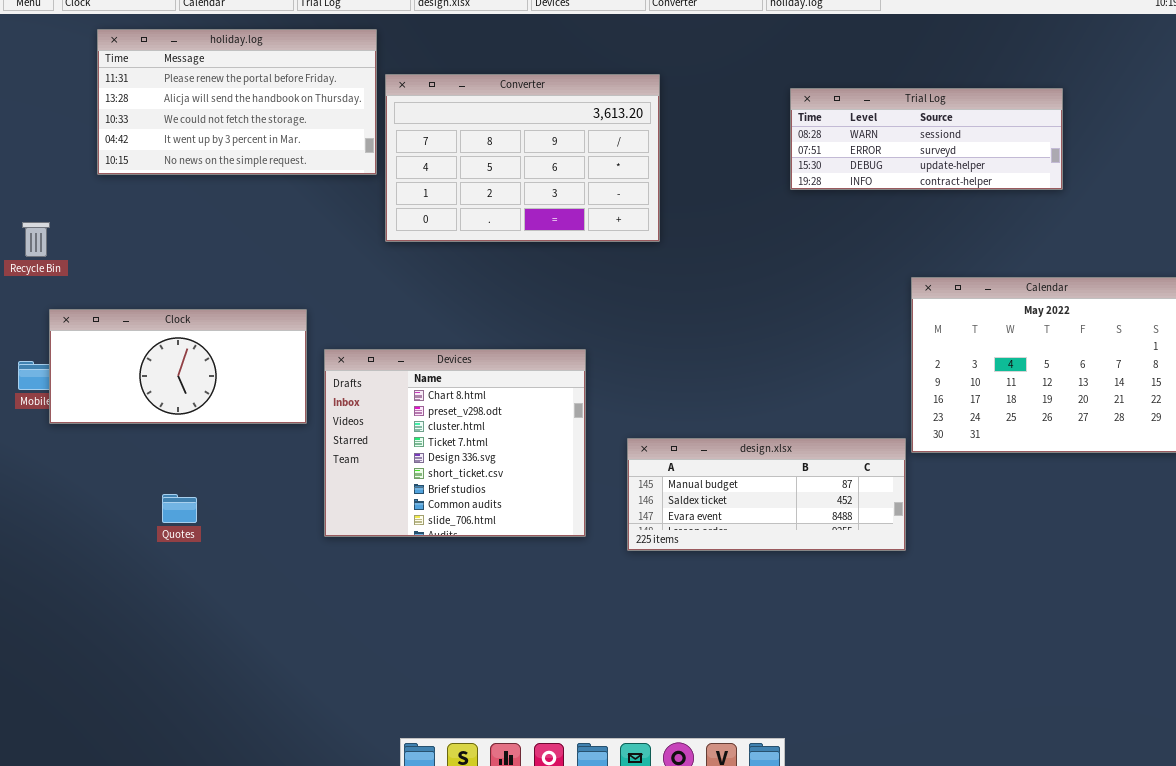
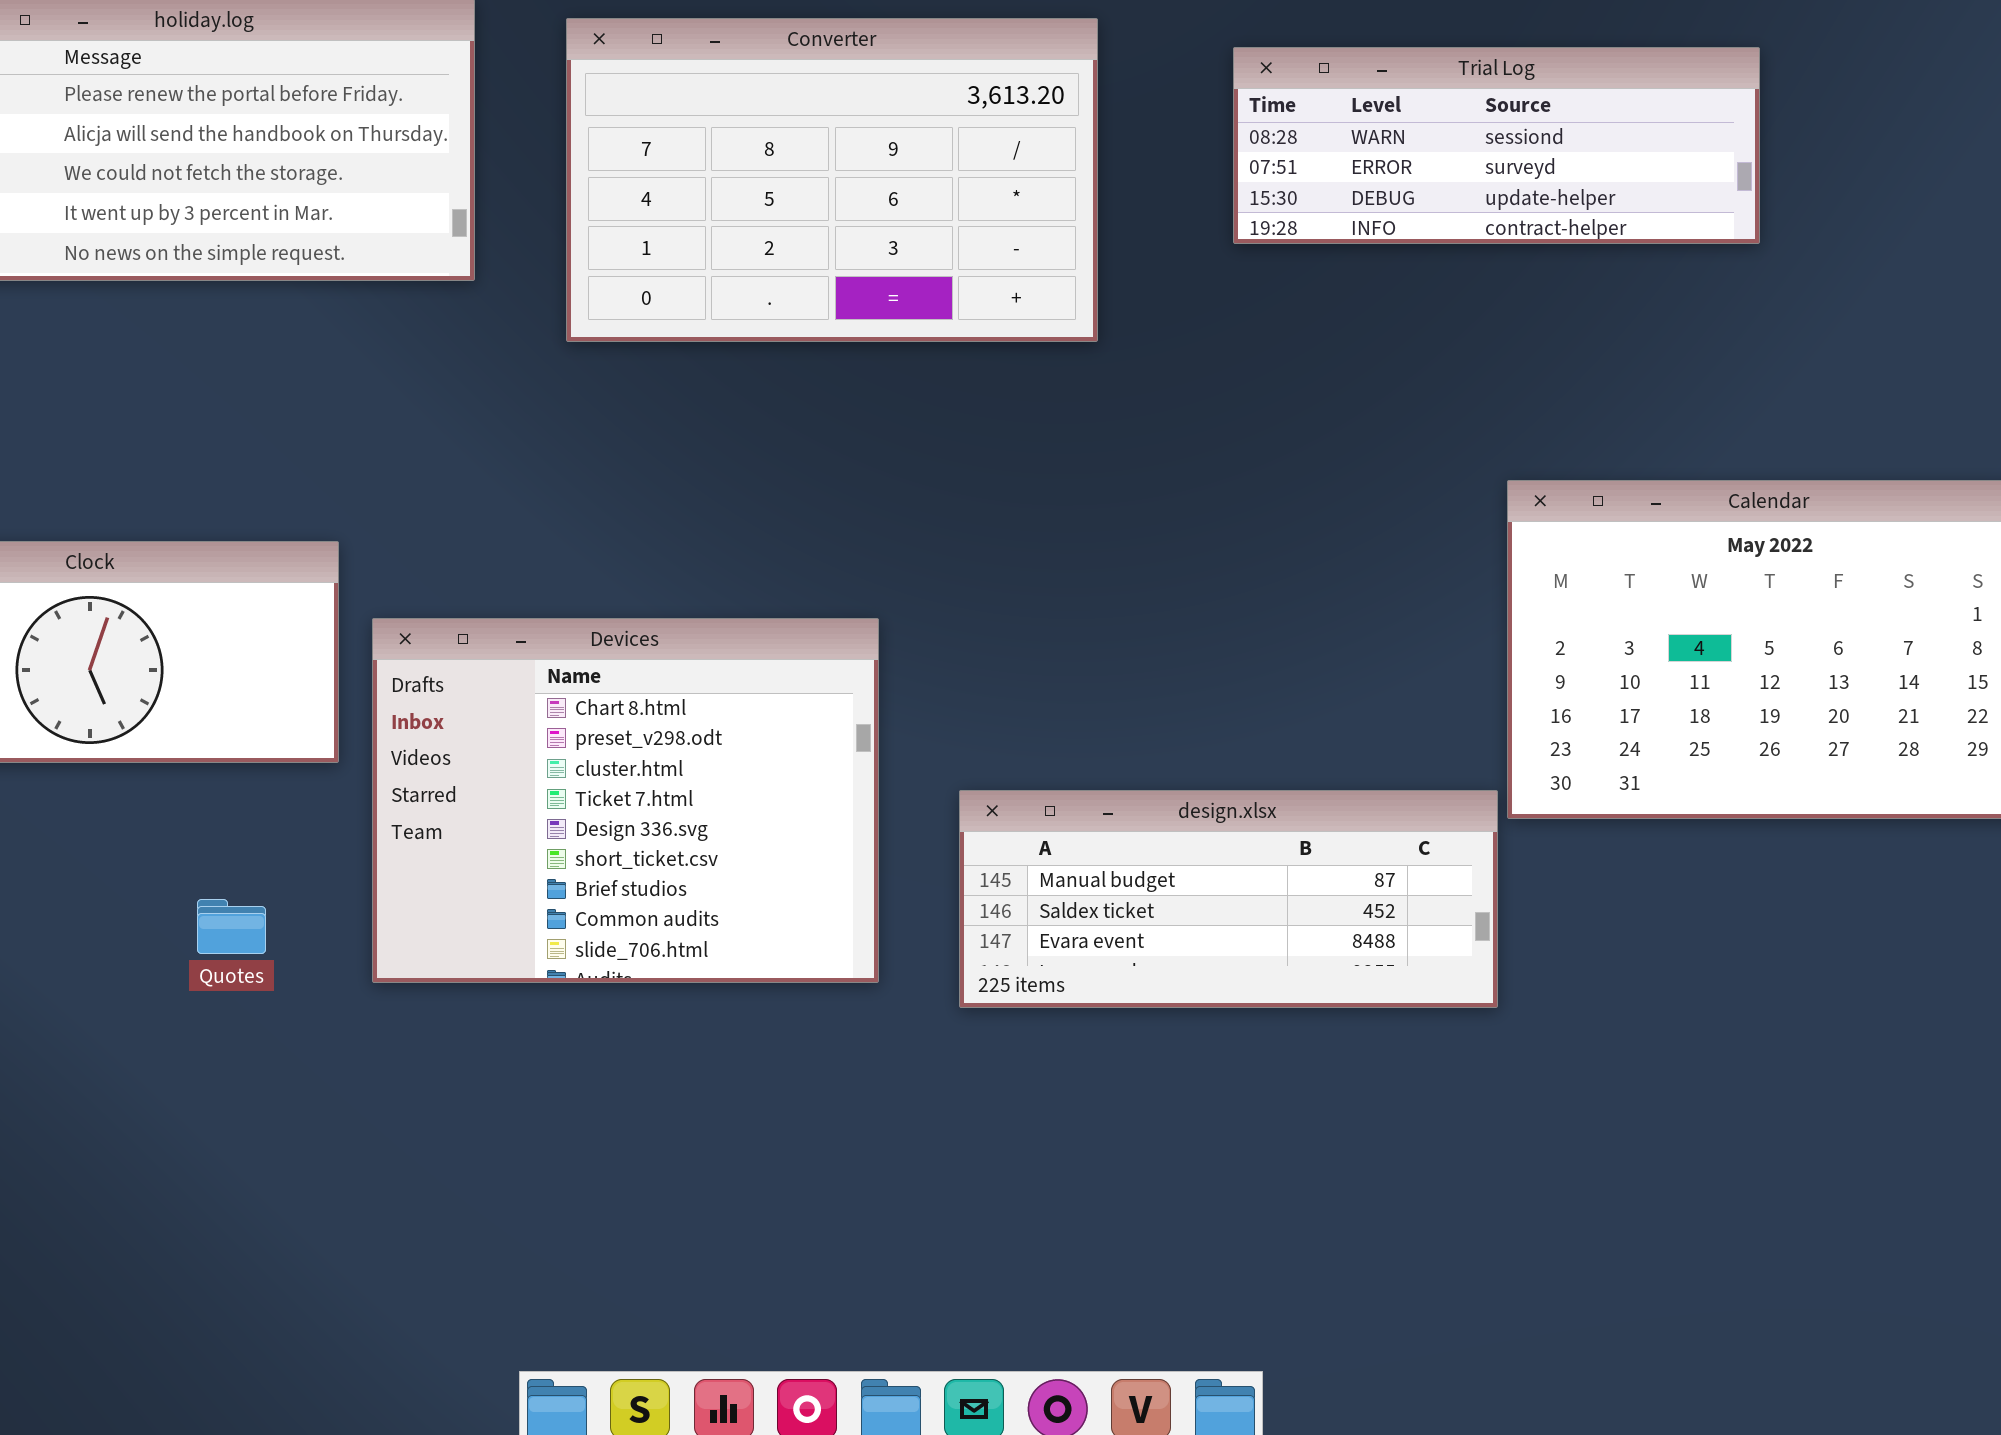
Converter: [385,74,660,242] -> [566,18,1098,342], moved
Trial Log: [790,88,1063,190] -> [1233,47,1760,244], moved
Quotes: [162,494,197,523] -> [197,899,266,954], moved

